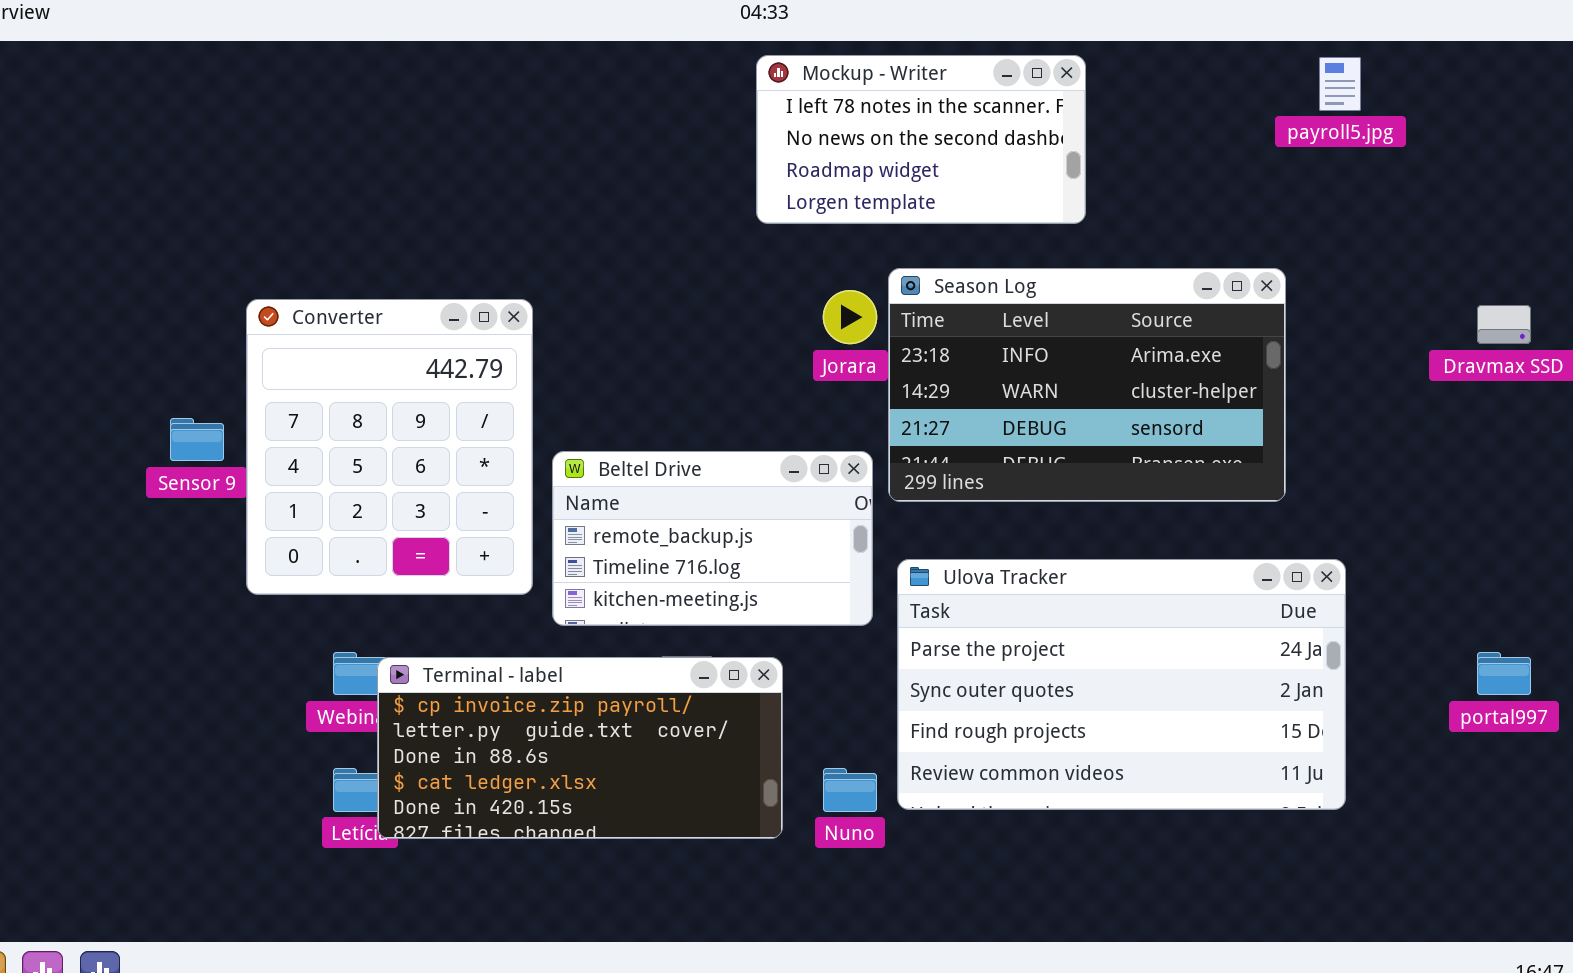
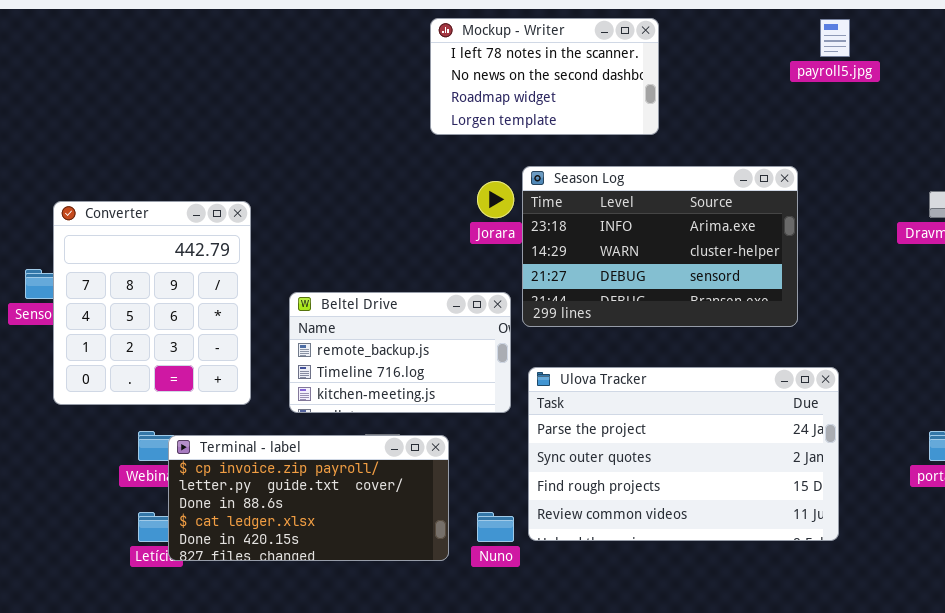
Converter: [246,299,533,595] -> [53,201,251,405], moved

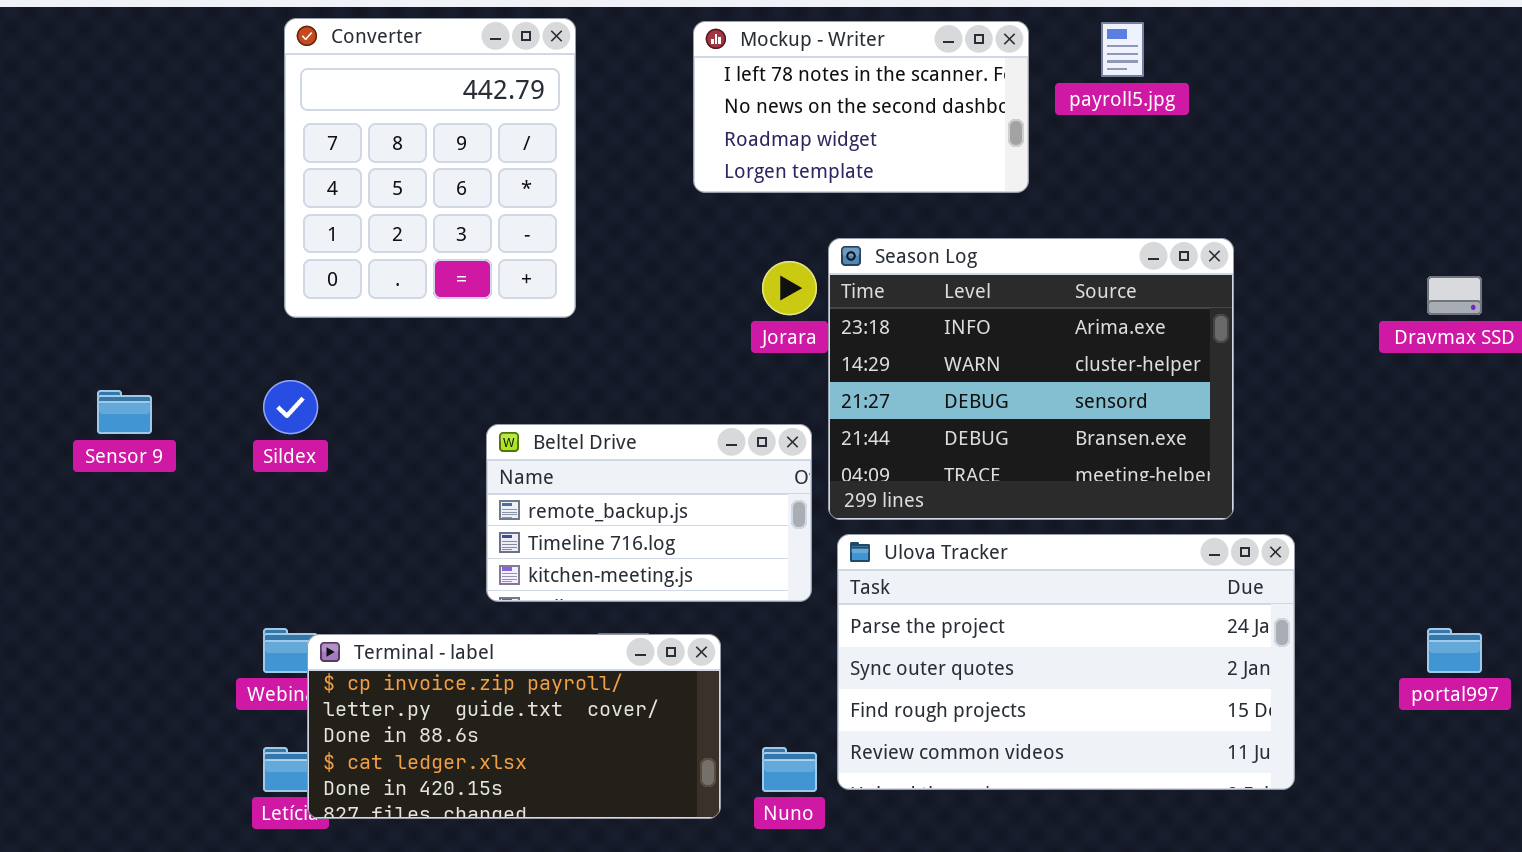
payroll5.jpg: [820,19,850,57] -> [1101,22,1144,77], moved
Season Log: [522,166,798,327] -> [828,238,1234,520], resized
Converter: [53,201,251,405] -> [284,18,576,318], moved

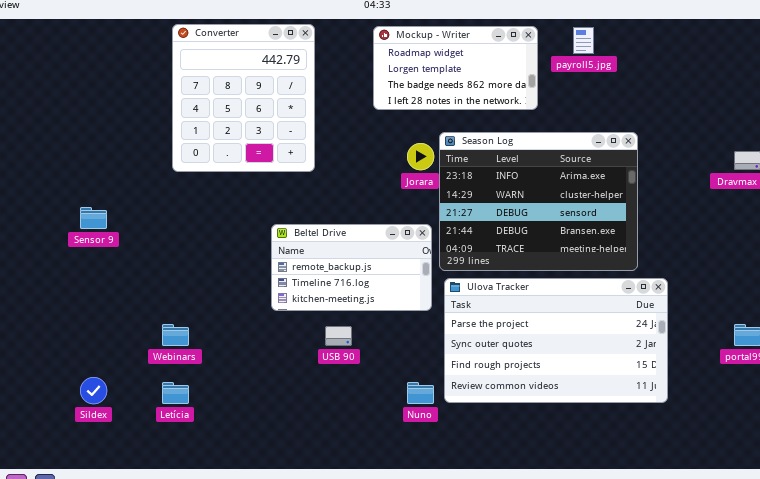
Mockup - Writer: [693,21,1029,193] -> [373,26,538,110], scrolled down 2 rows
Sildex: [263,380,318,434] -> [80,377,107,404], moved
Terminal - label: [307,634,721,819] -> none, closed

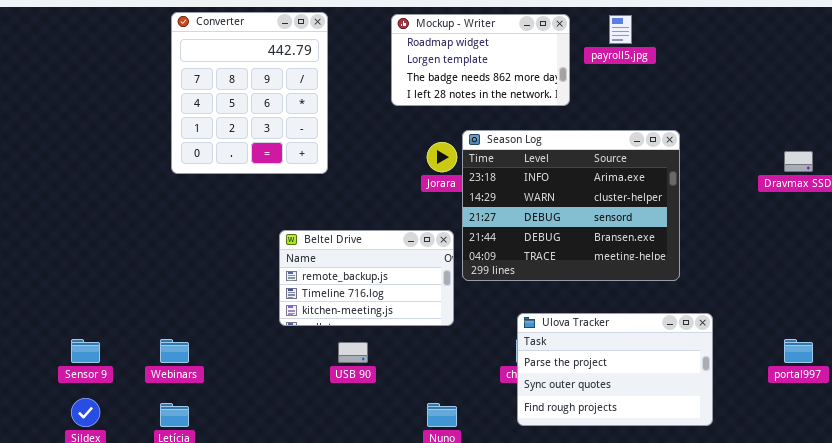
Sensor 9: [80,207,107,229] -> [71,339,100,363], moved
Ulova Tracker: [444,278,668,403] -> [517,313,713,426], resized

